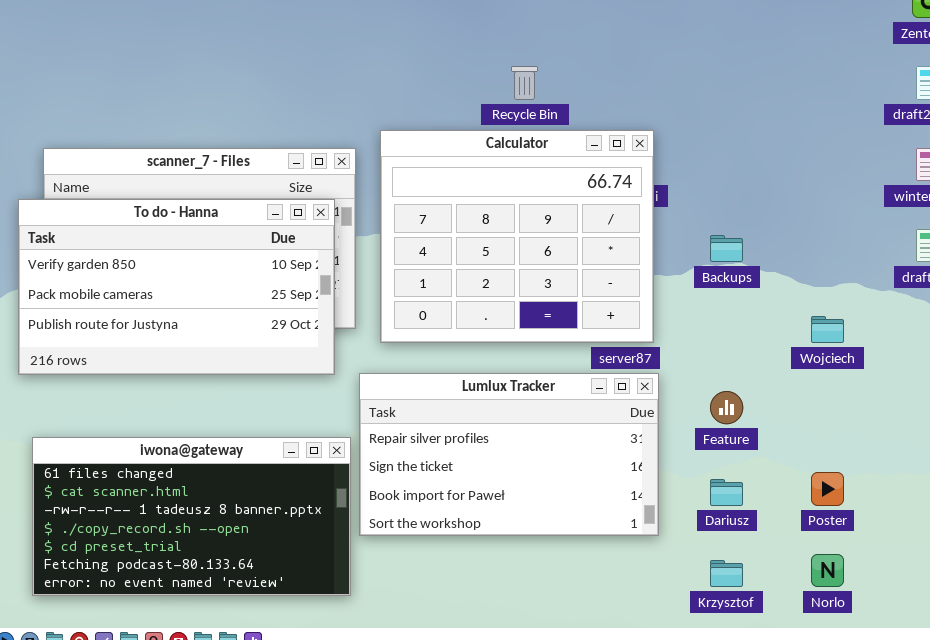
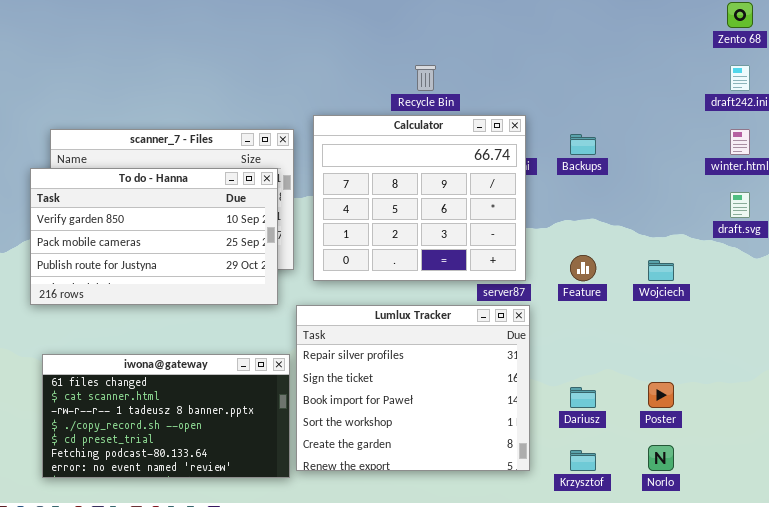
Backups: [710,235,743,262] -> [570,134,596,155], moved
Lumlux Tracker: [359,373,659,536] -> [296,305,530,471], resized
Feature: [710,391,743,424] -> [570,255,596,281], moved

